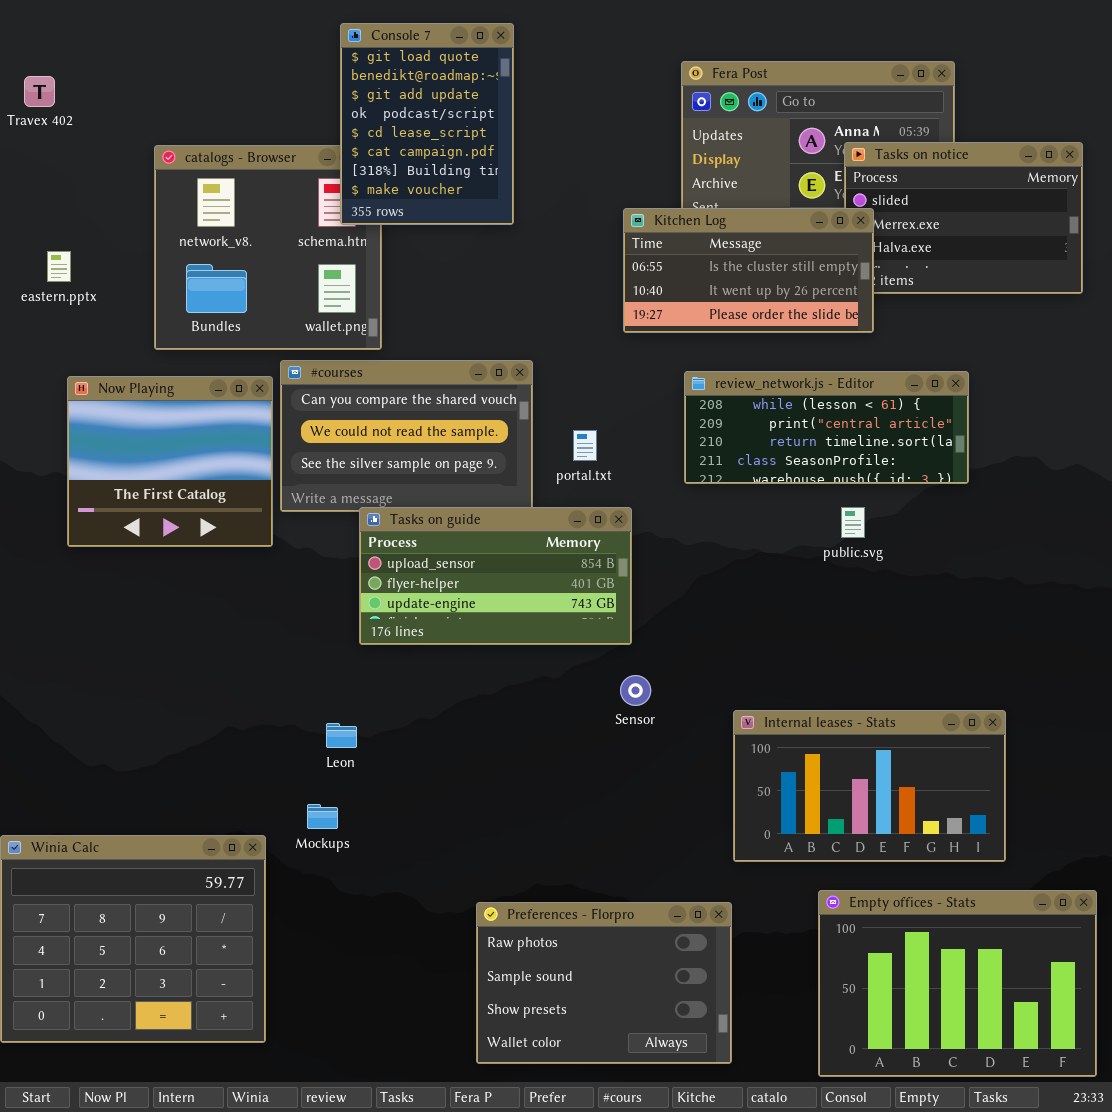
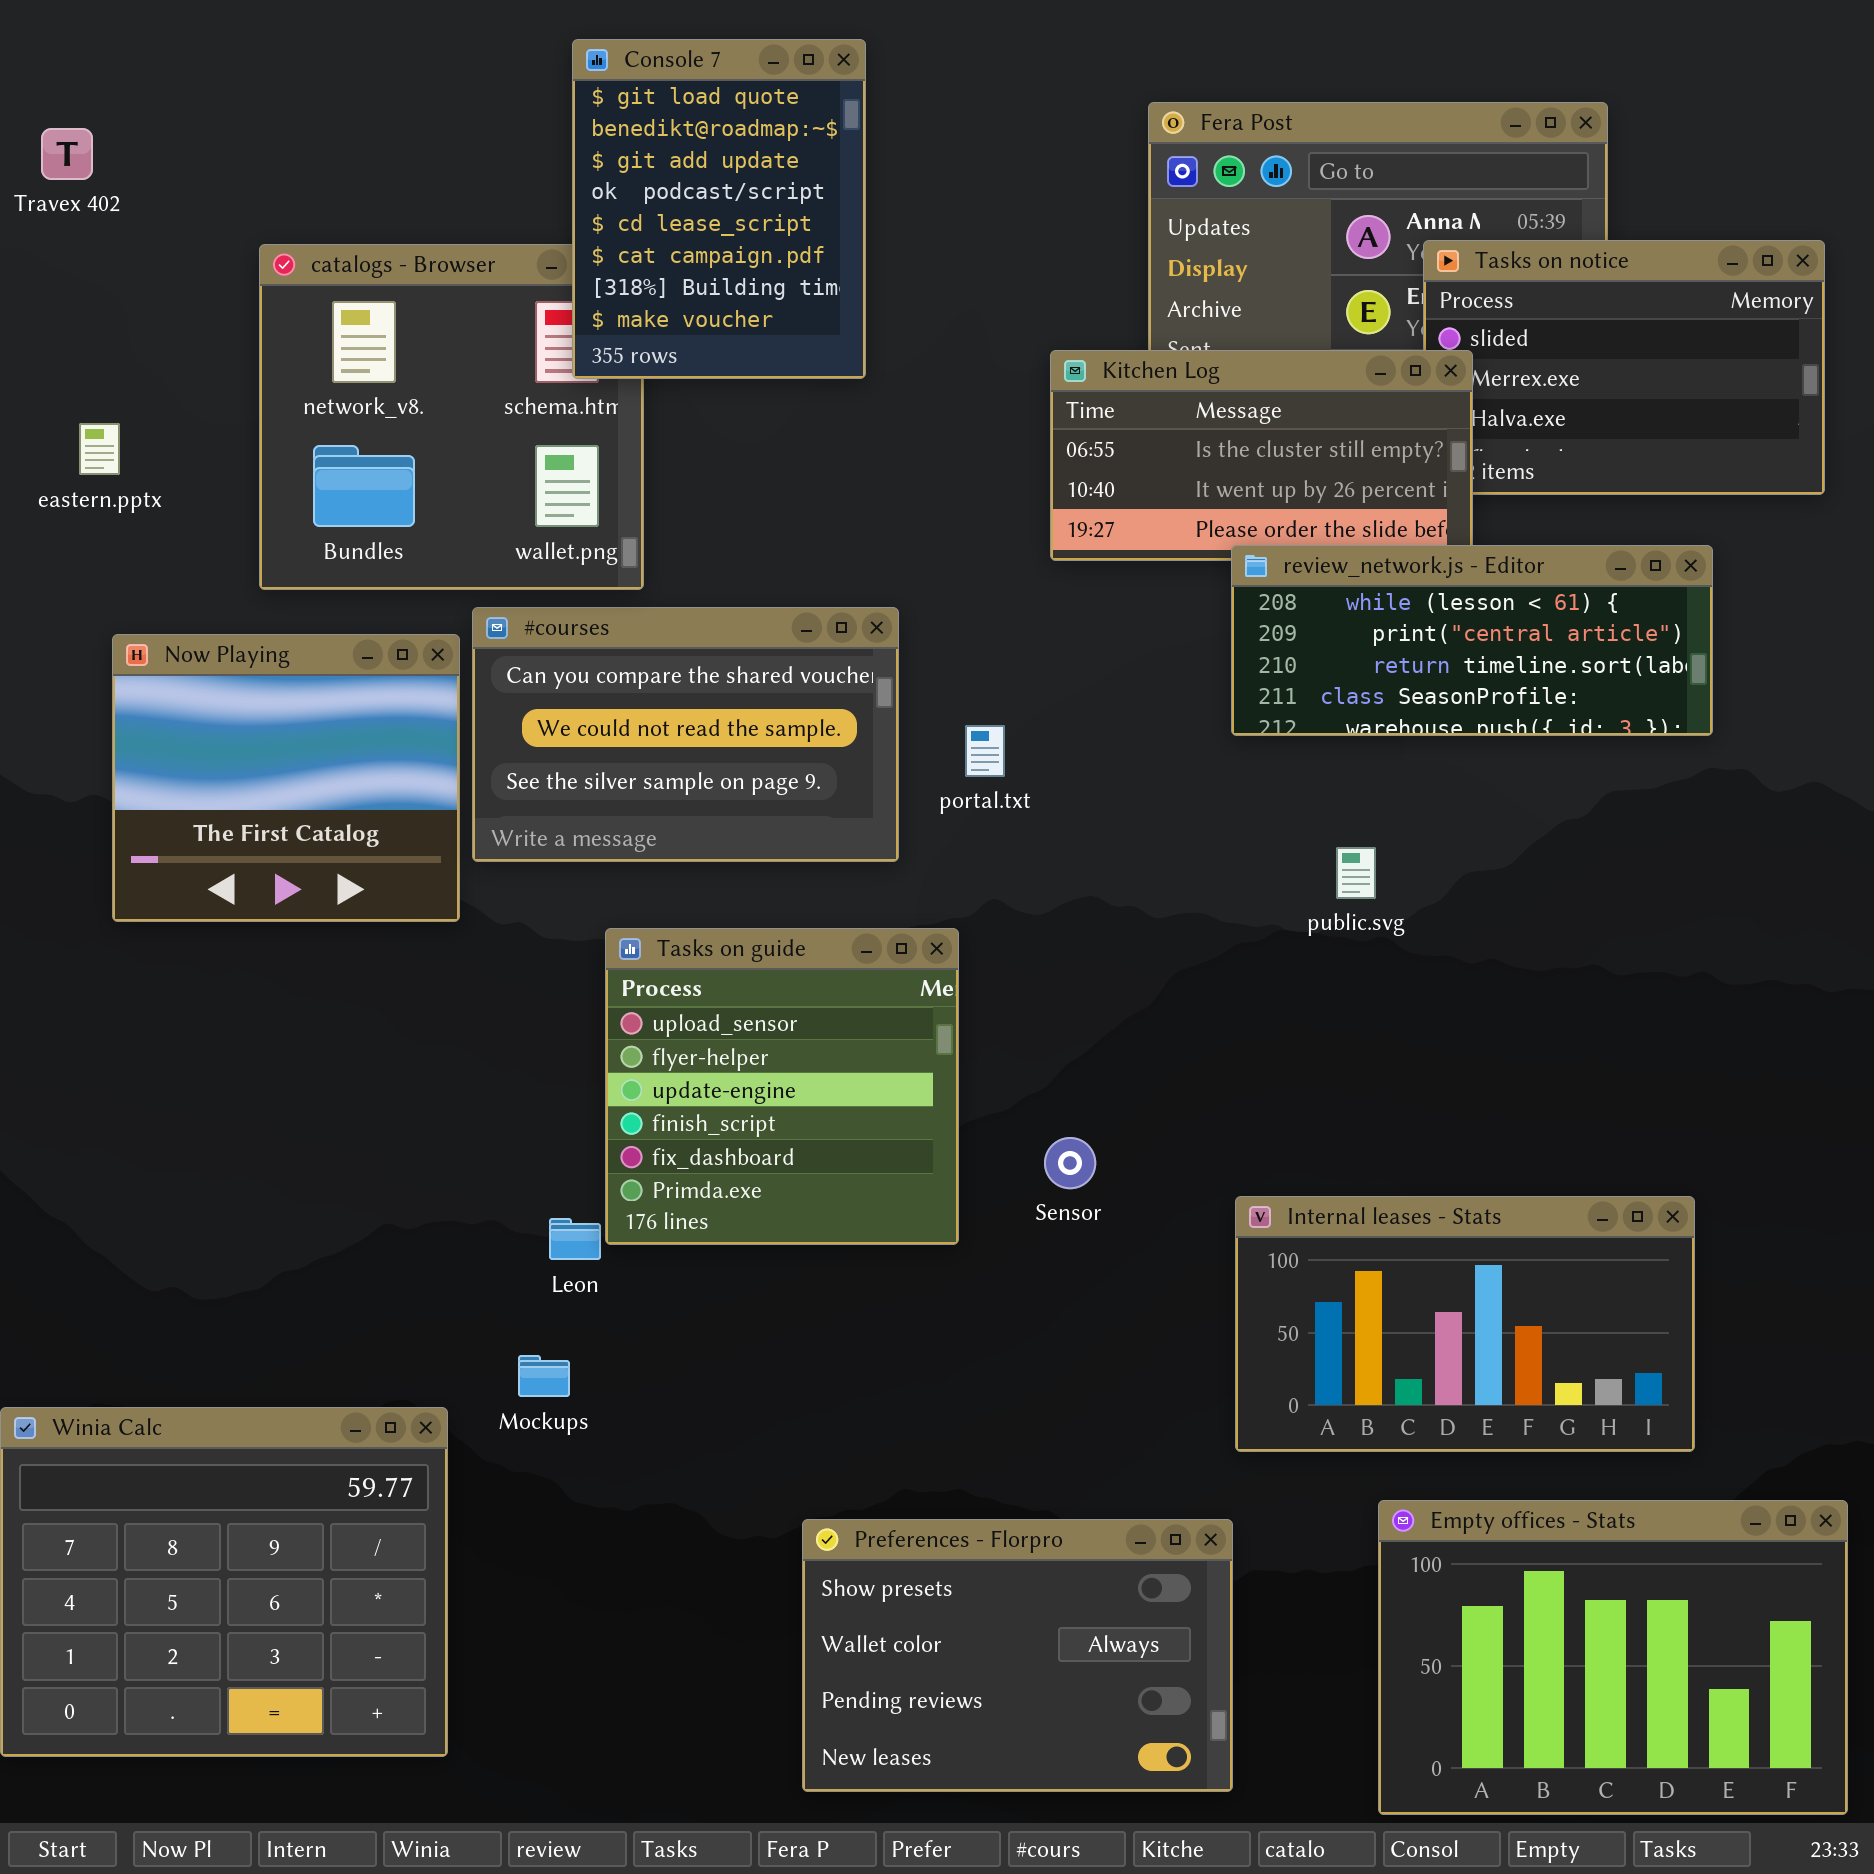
review_network.js - Editor: [684,371,969,484] -> [1231,545,1713,736], moved
Tasks on guide: [359,507,632,645] -> [605,928,959,1245], moved, resized
public.svg: [841,507,865,538] -> [1336,847,1376,899], moved
Preferences - Florpro: [476,902,732,1064] -> [802,1519,1233,1792], scrolled down 2 rows

